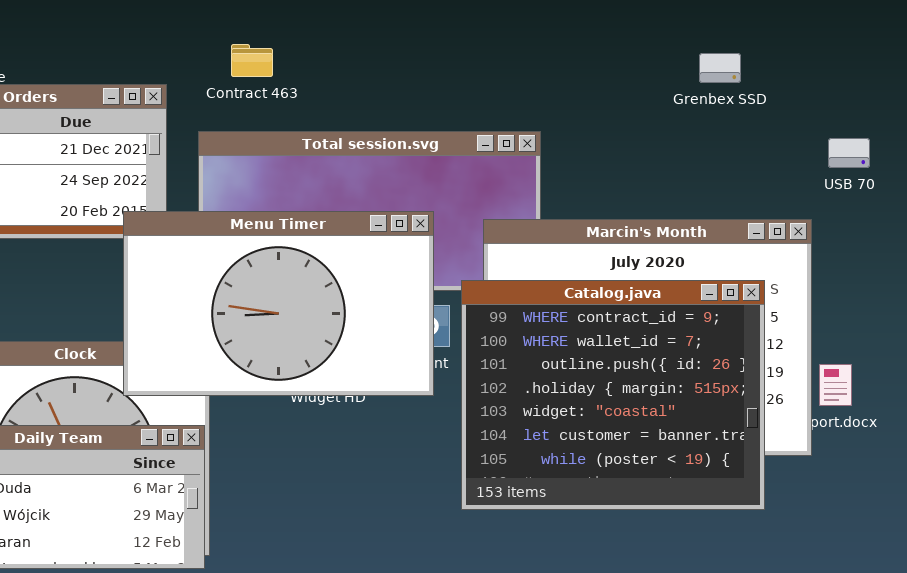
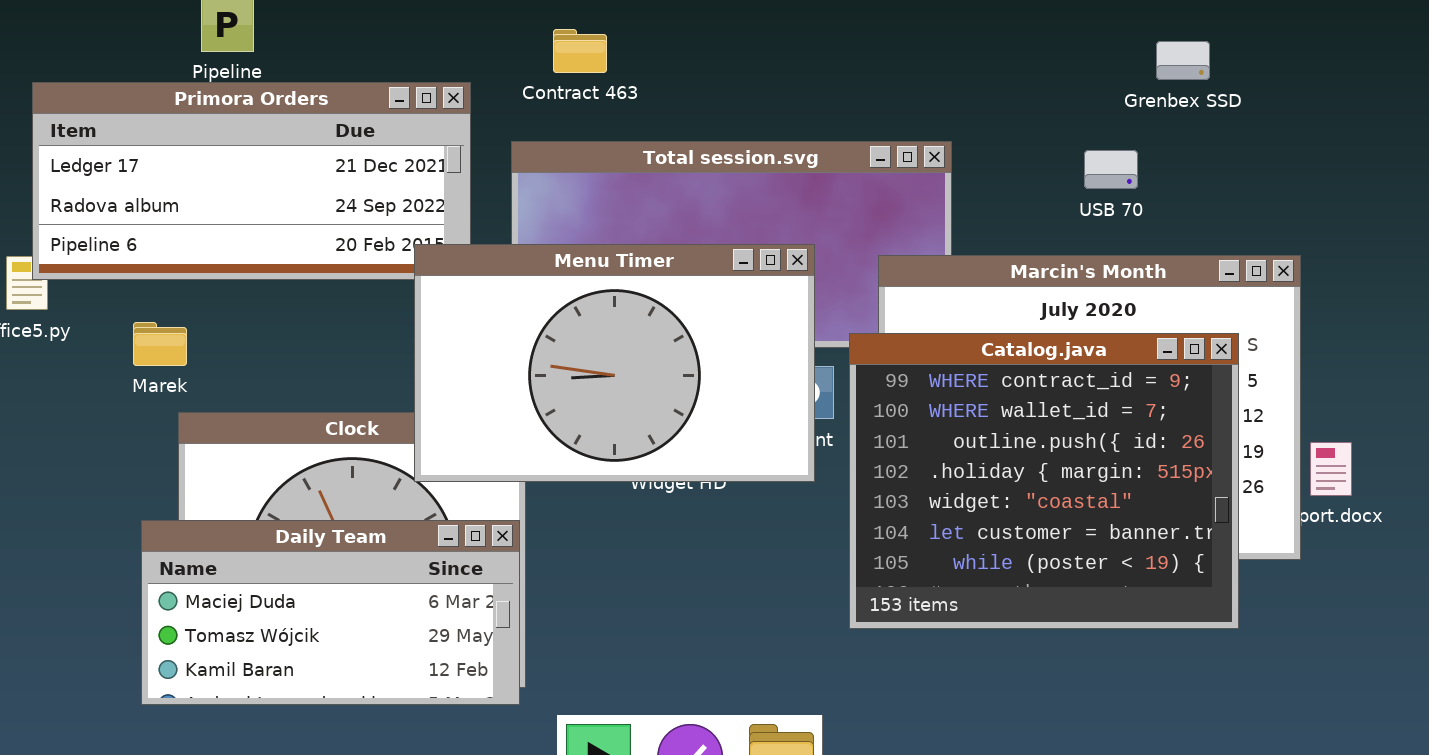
USB 70: [828,138,870,168] -> [1084,150,1138,189], moved

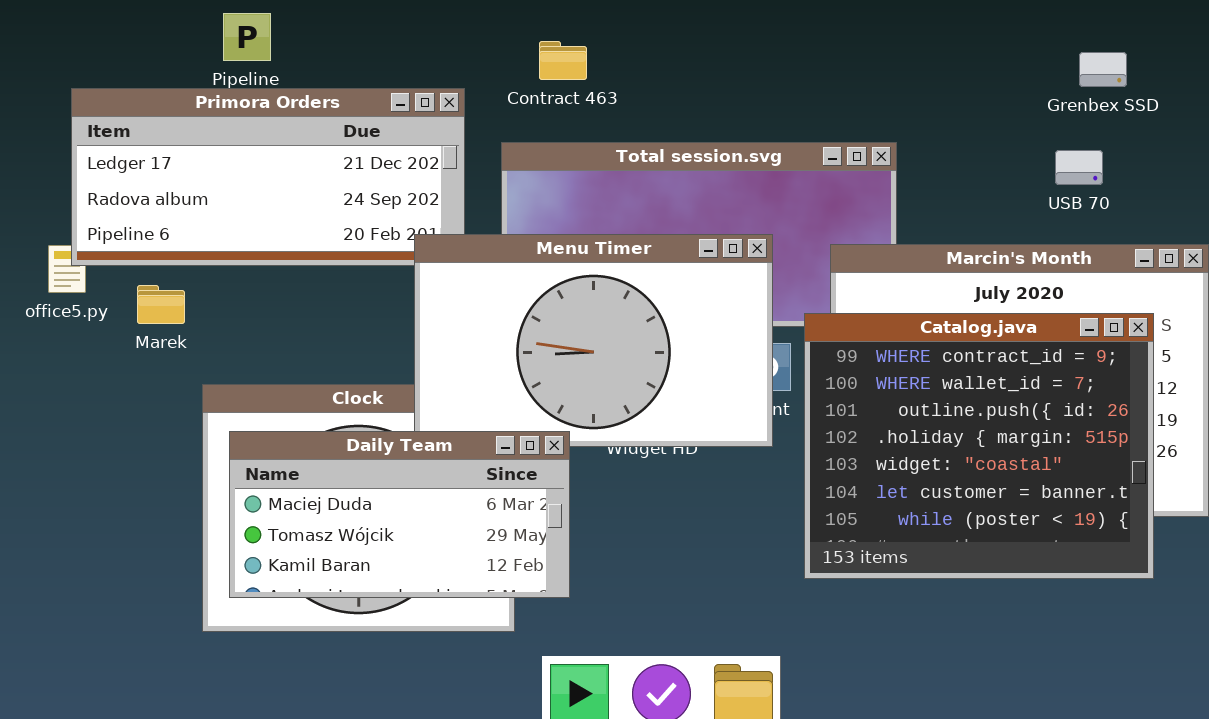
USB 70: [1084,150,1138,189] -> [1055,150,1103,185], moved
Marek: [133,322,187,366] -> [137,285,185,324], moved
Daily Team: [141,520,520,705] -> [229,431,570,598], moved

